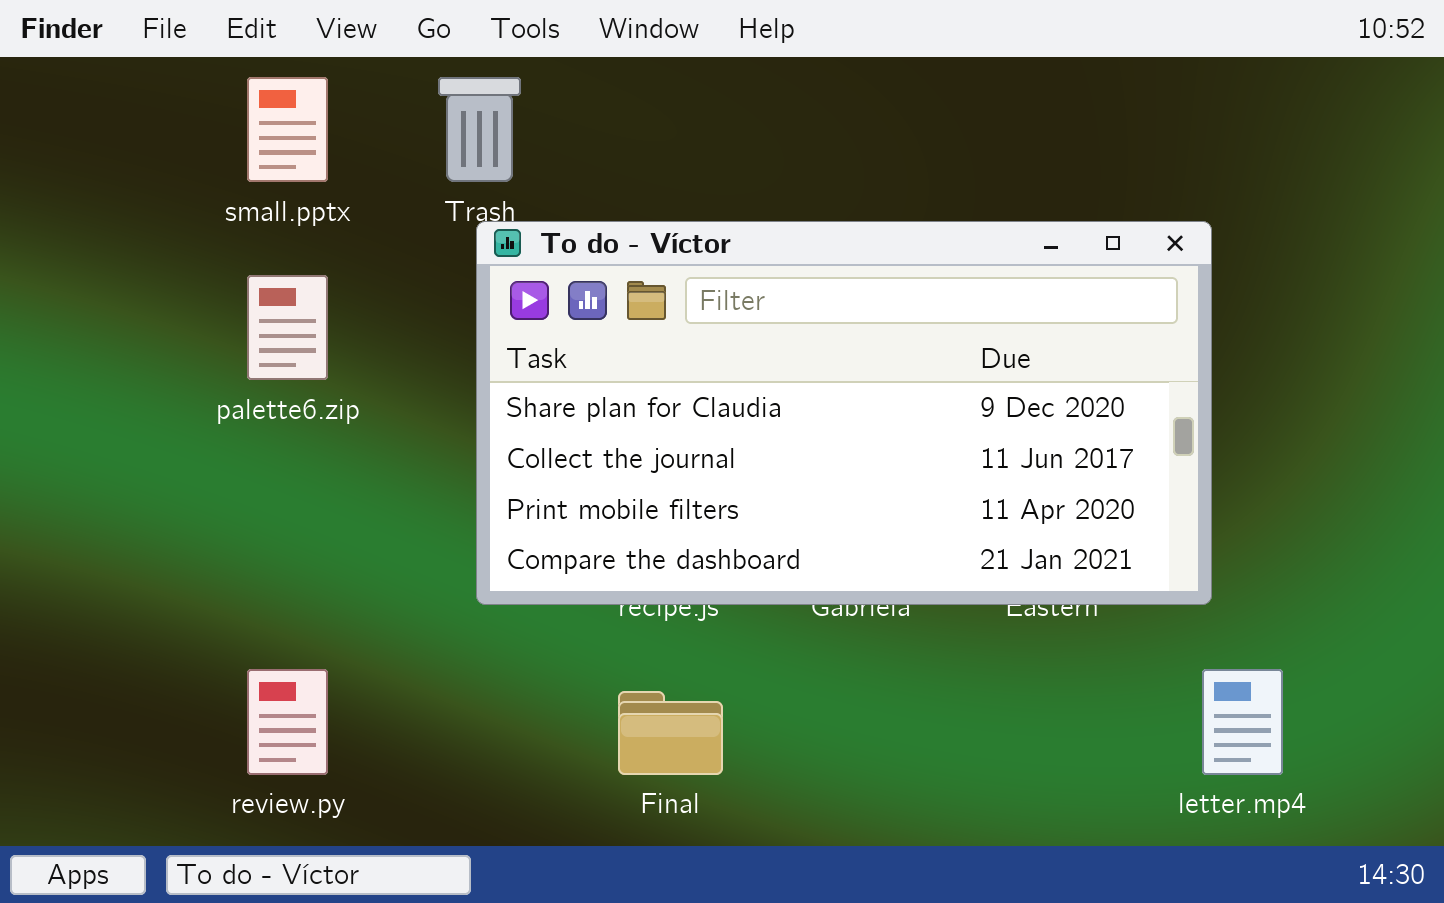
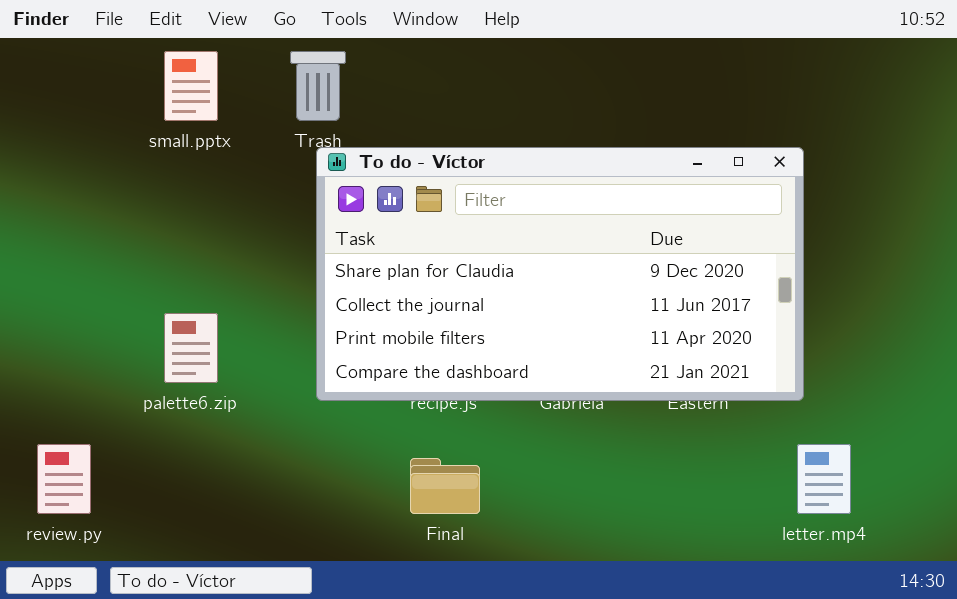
palette6.zip: [247,275,328,380] -> [164,313,218,383], moved
review.py: [247,669,328,775] -> [37,444,91,514], moved

